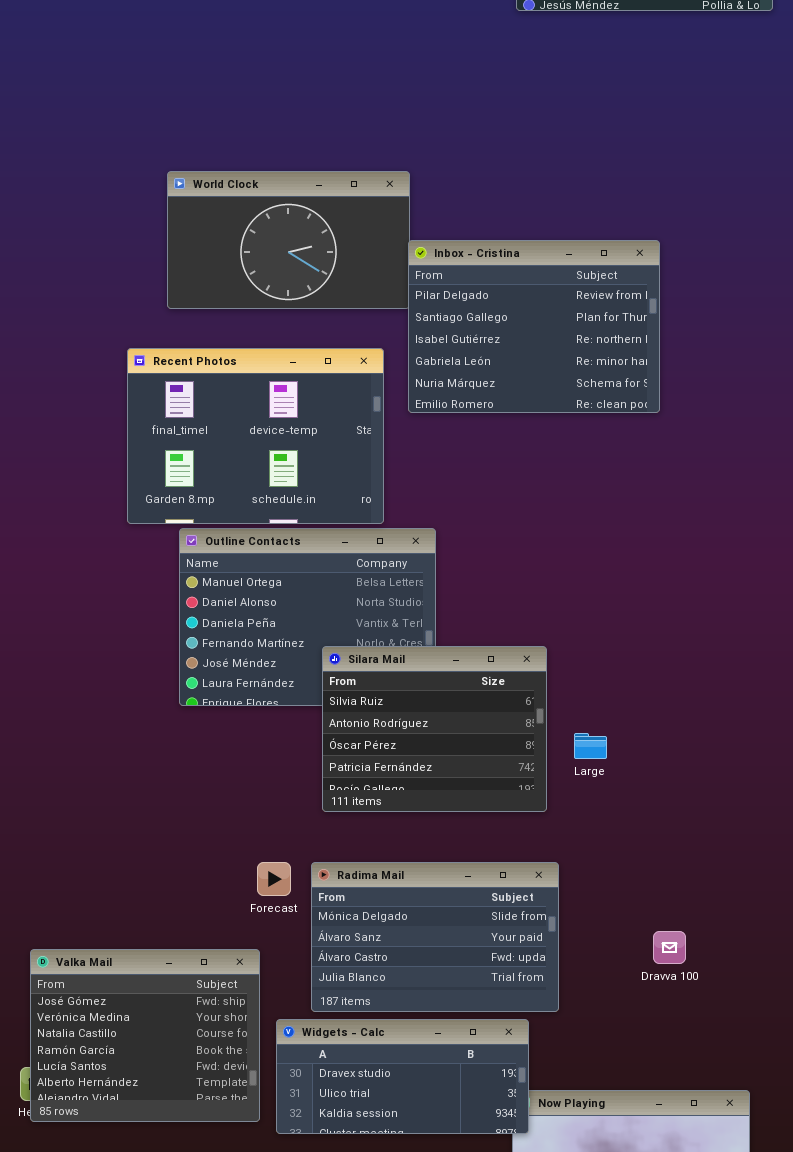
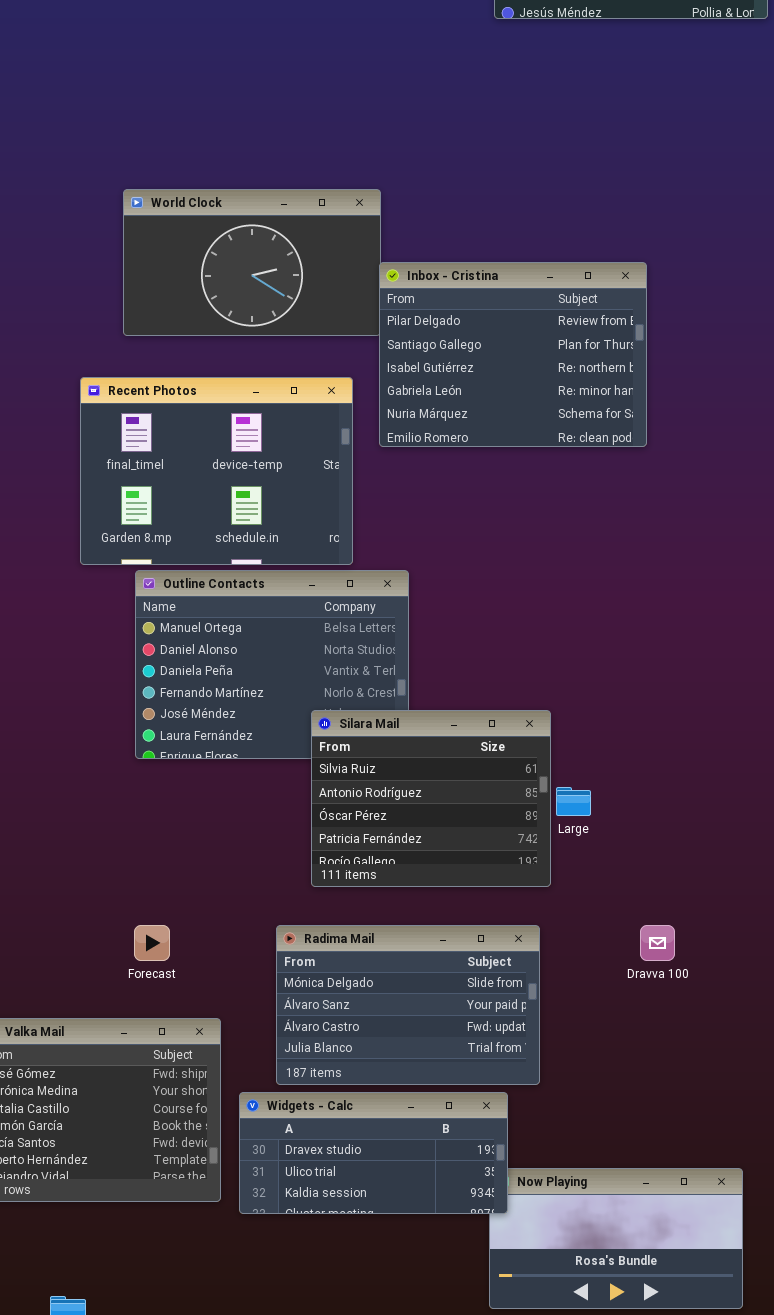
Silara Mail: [322,646,547,812] -> [311,710,551,887], moved
Forecast: [257,862,291,896] -> [134,925,170,961], moved
Dravva 100: [653,931,686,964] -> [640,925,675,961], moved

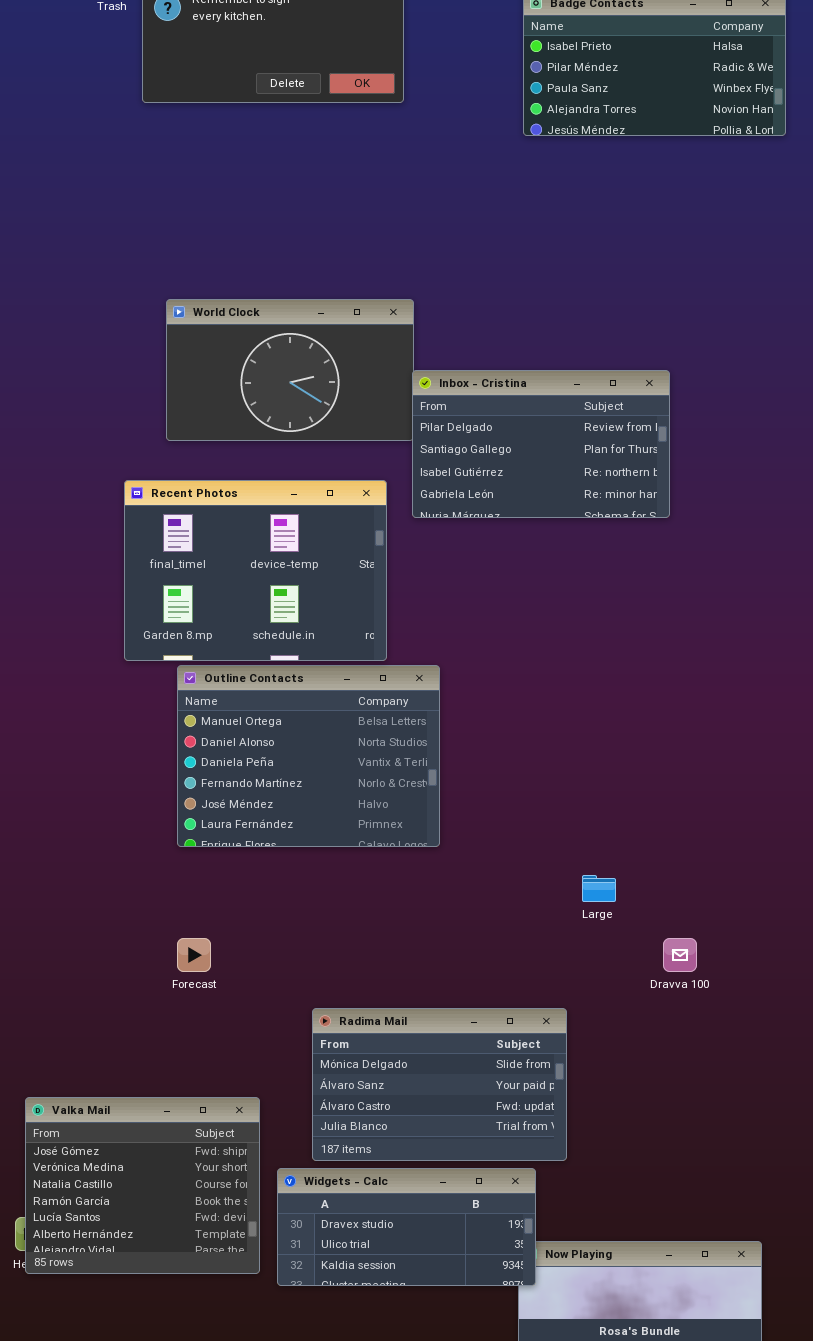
Inbox - Cristina: [379,262,647,447] -> [412,370,670,518], resized
Silara Mail: [311,710,551,887] -> none, closed
Forecast: [134,925,170,961] -> [177,938,211,972], moved
Dravva 100: [640,925,675,961] -> [663,938,697,972], moved

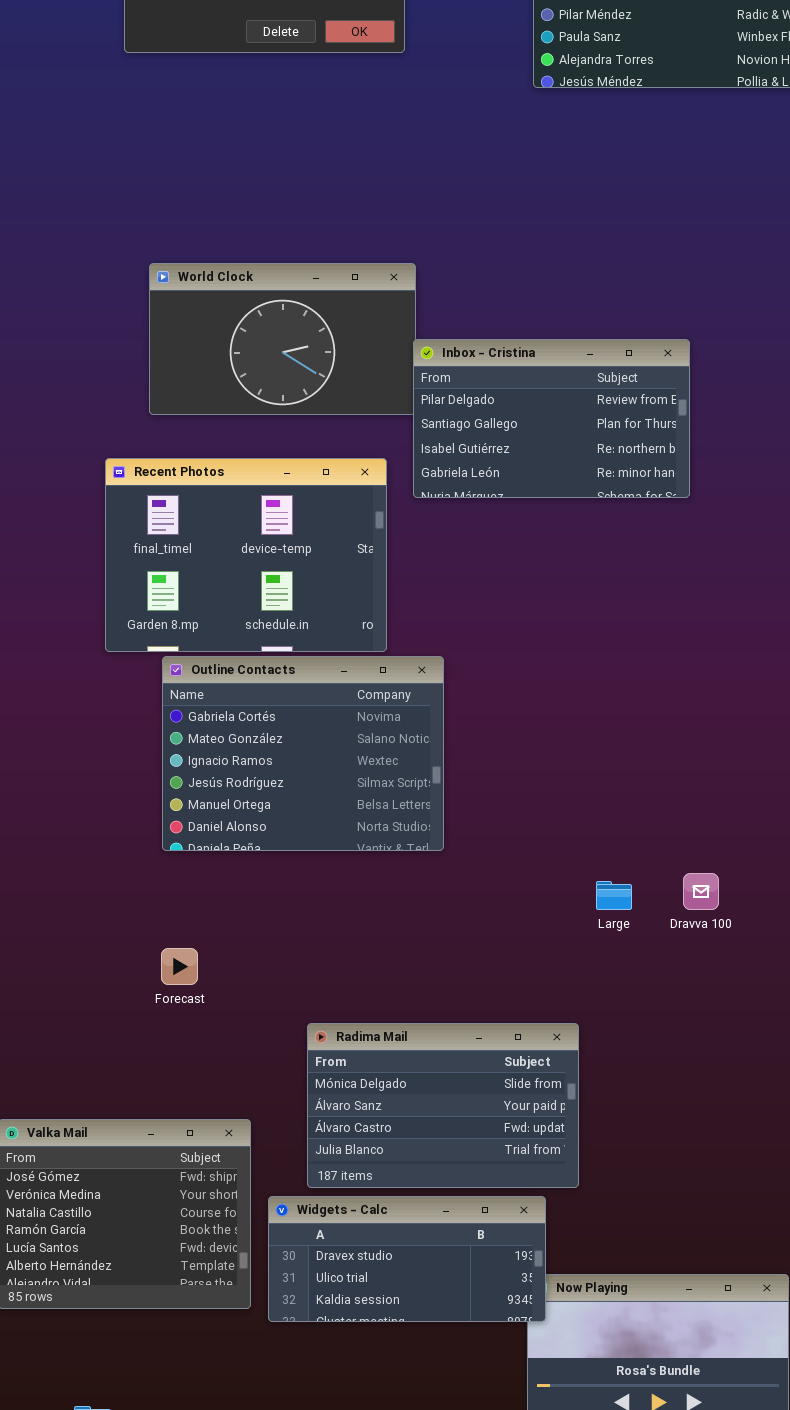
Outline Contacts: [177,665,440,847] -> [162,656,444,851], scrolled up 4 rows
Dravva 100: [663,938,697,972] -> [683,873,719,910], moved

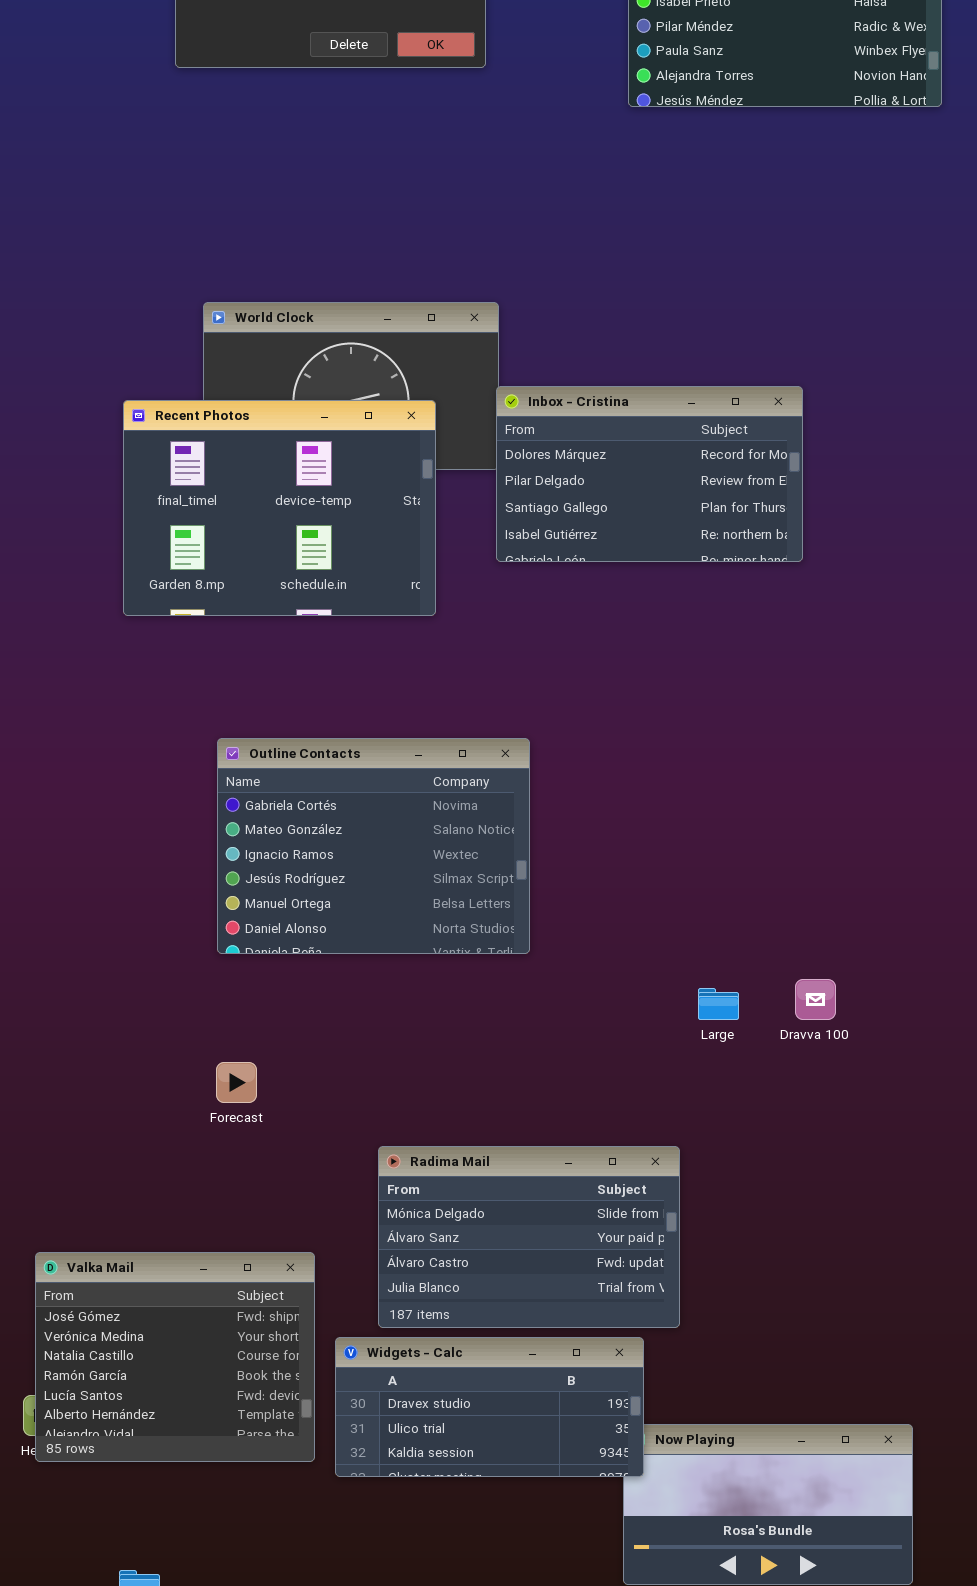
Inbox - Cristina: [413,339,690,498] -> [496,386,803,562], scrolled up 1 row
Recent Photos: [105,458,387,652] -> [123,400,436,616], moved

